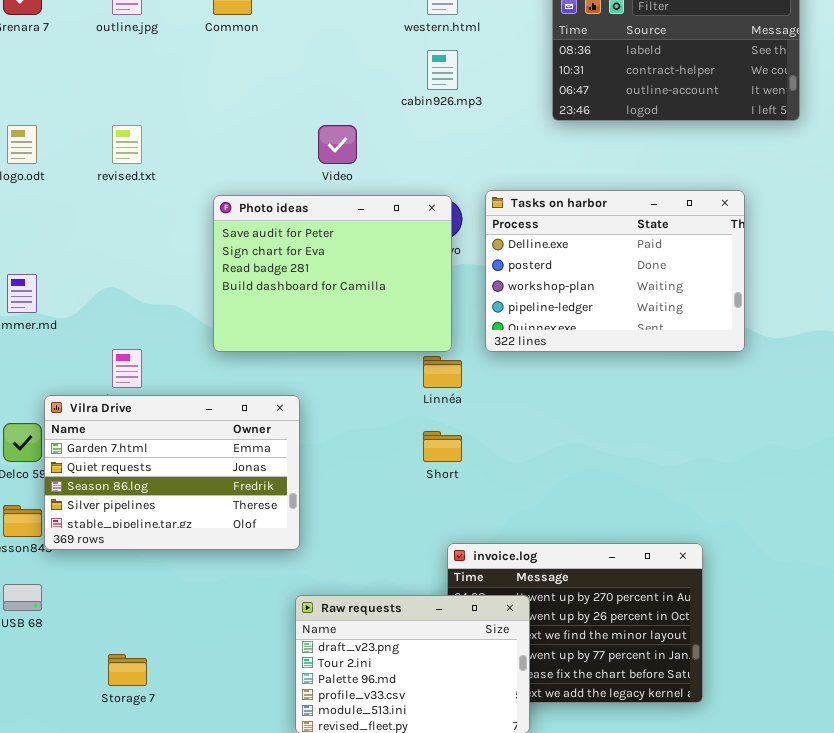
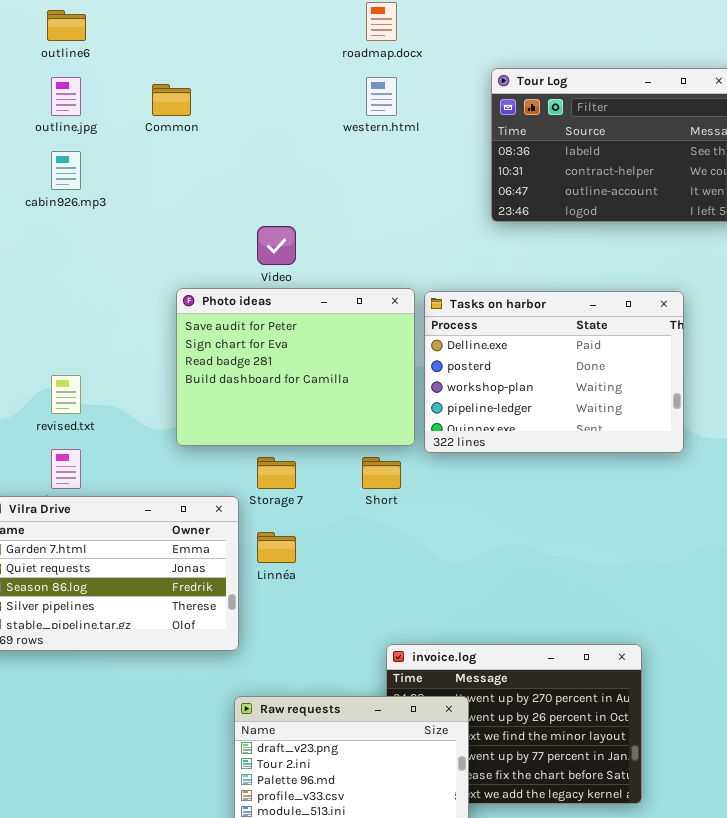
cabin926.mp3: [427,50,458,90] -> [51,151,81,190], moved
revised.txt: [112,125,142,164] -> [51,375,81,414], moved
Photo ideas: [213,195,452,352] -> [176,288,415,446], moved
Linnéa: [423,356,462,388] -> [257,532,296,563], moved
Short: [423,431,462,462] -> [362,457,401,489], moved
Storage 7: [108,654,147,686] -> [257,457,296,489], moved

